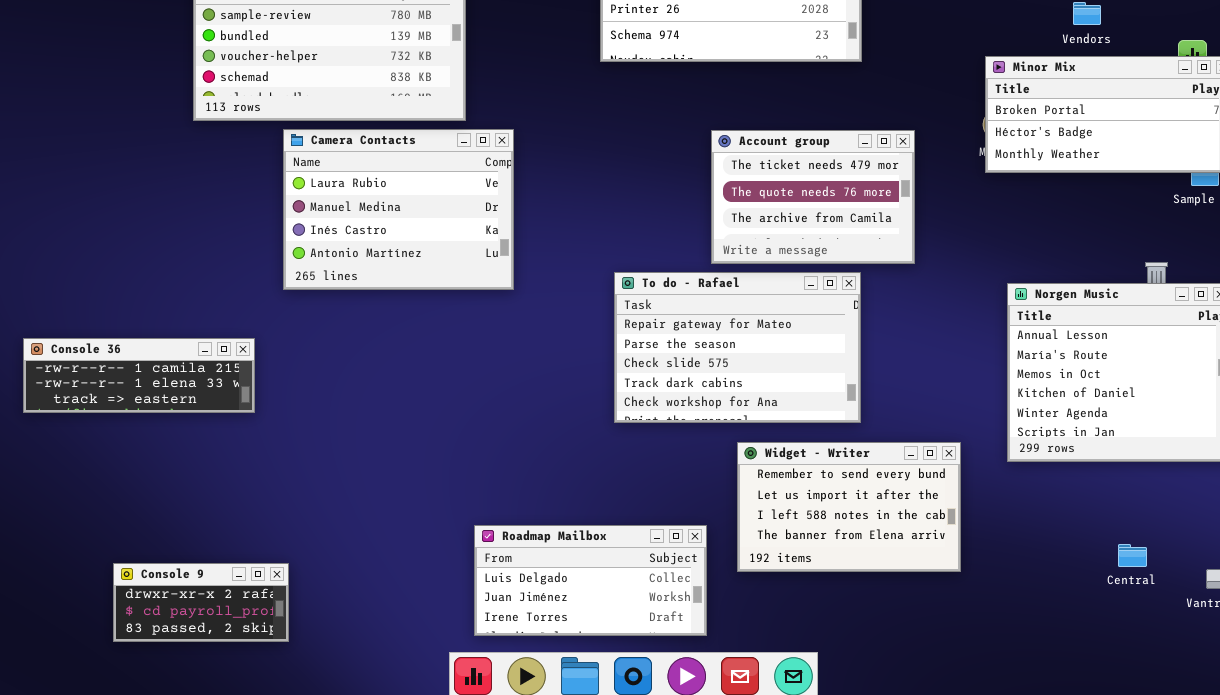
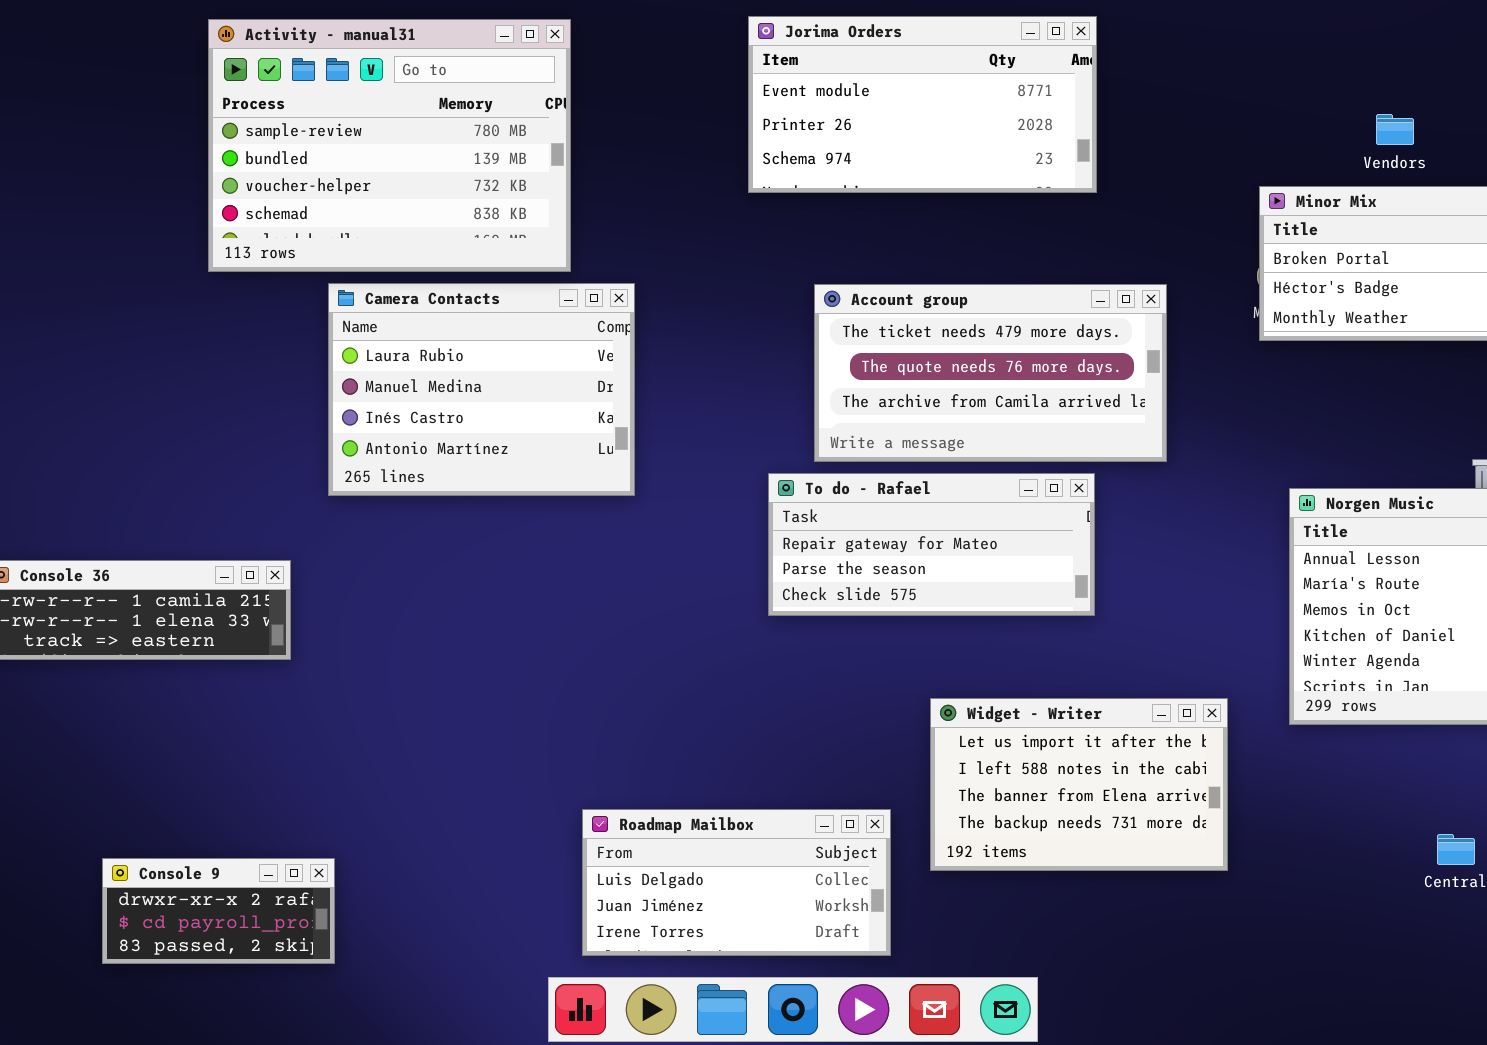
Account group: [711,130,915,264] -> [814,284,1167,462], resized
To do - Rafael: [614,272,861,423] -> [768,473,1095,616], resized
Widget - Writer: [737,442,961,572] -> [930,698,1228,871], scrolled down 1 row

